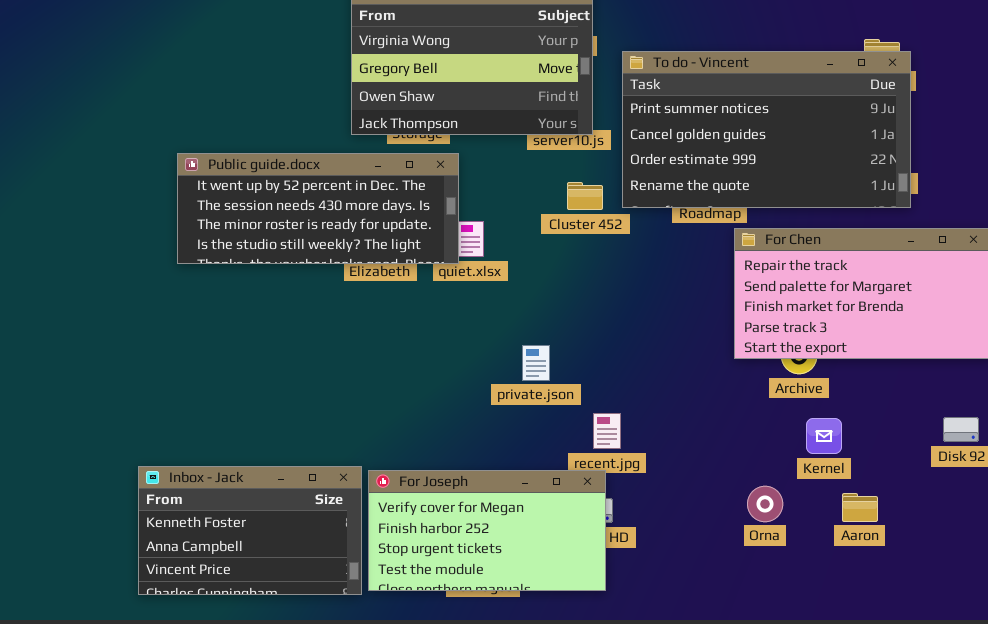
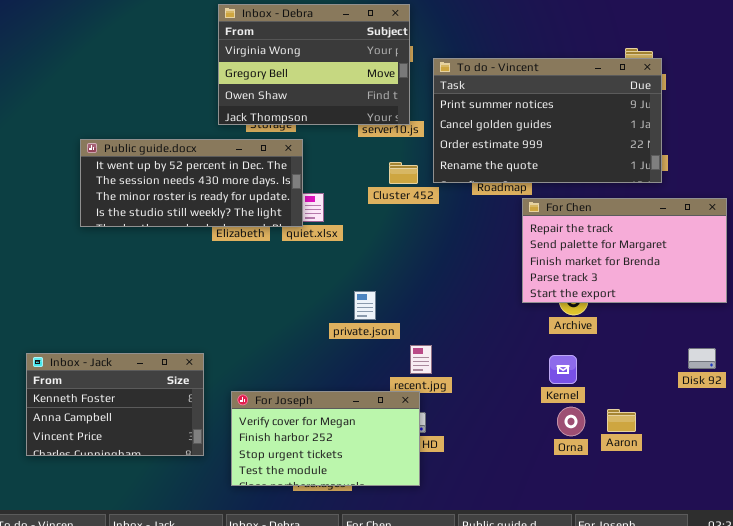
Kernel: [806,418,842,454] -> [549,355,577,384], moved
Inbox - Jack: [138,466,362,595] -> [26,353,204,456], moved
Orna: [747,486,783,522] -> [557,407,585,436], moved

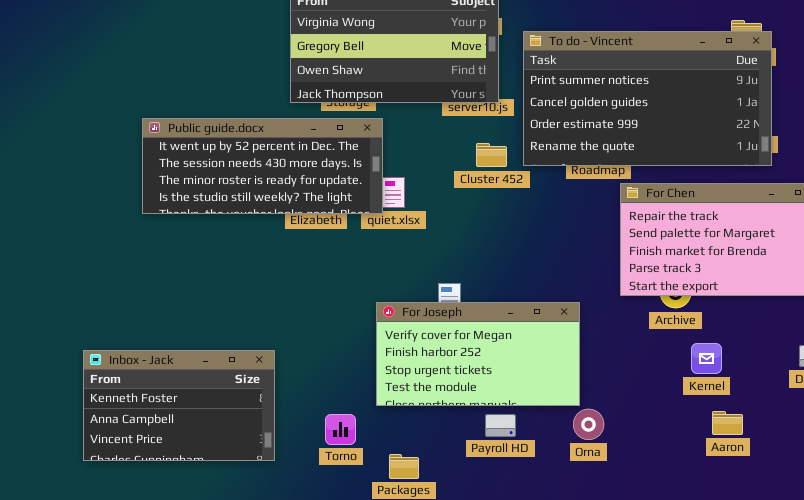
Kernel: [549,355,577,384] -> [691,343,722,374], moved
For Joseph: [231,391,420,486] -> [376,302,580,406], moved
Orna: [557,407,585,436] -> [573,409,604,440], moved

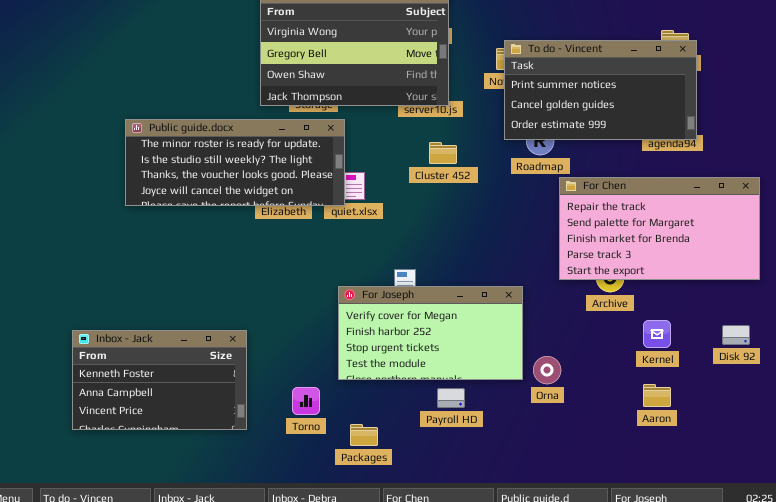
To do - Vincent: [523,31,772,166] -> [504,40,697,140], resized
Public guide.docx: [142,118,383,214] -> [125,119,345,206], scrolled down 2 rows
Kernel: [691,343,722,374] -> [643,320,671,348], moved
Orna: [573,409,604,440] -> [533,356,561,384], moved

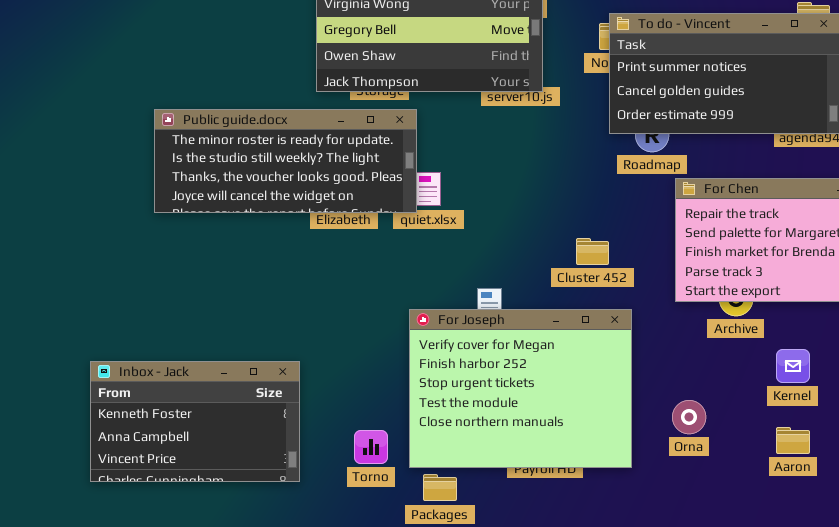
Cluster 452: [429,142,457,164] -> [576,238,609,265], moved
For Joseph: [338,286,523,380] -> [409,309,632,468], resized
Orna: [533,356,561,384] -> [672,400,706,434], moved

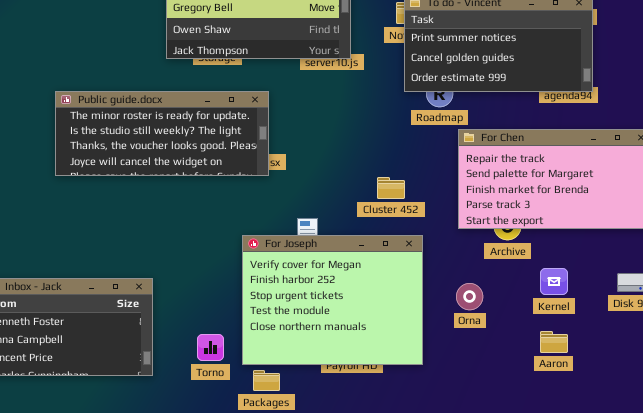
Public guide.docx: [154,109,417,213] -> [55,91,269,176], moved
Orna: [672,400,706,434] -> [456,283,483,310], moved

